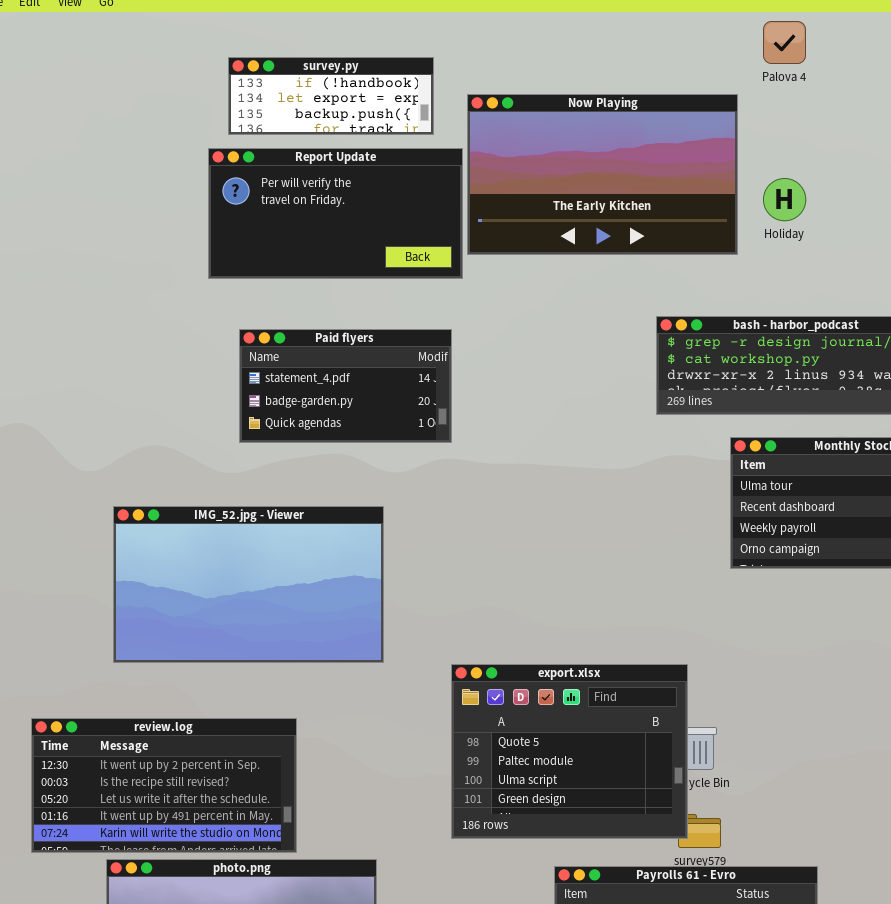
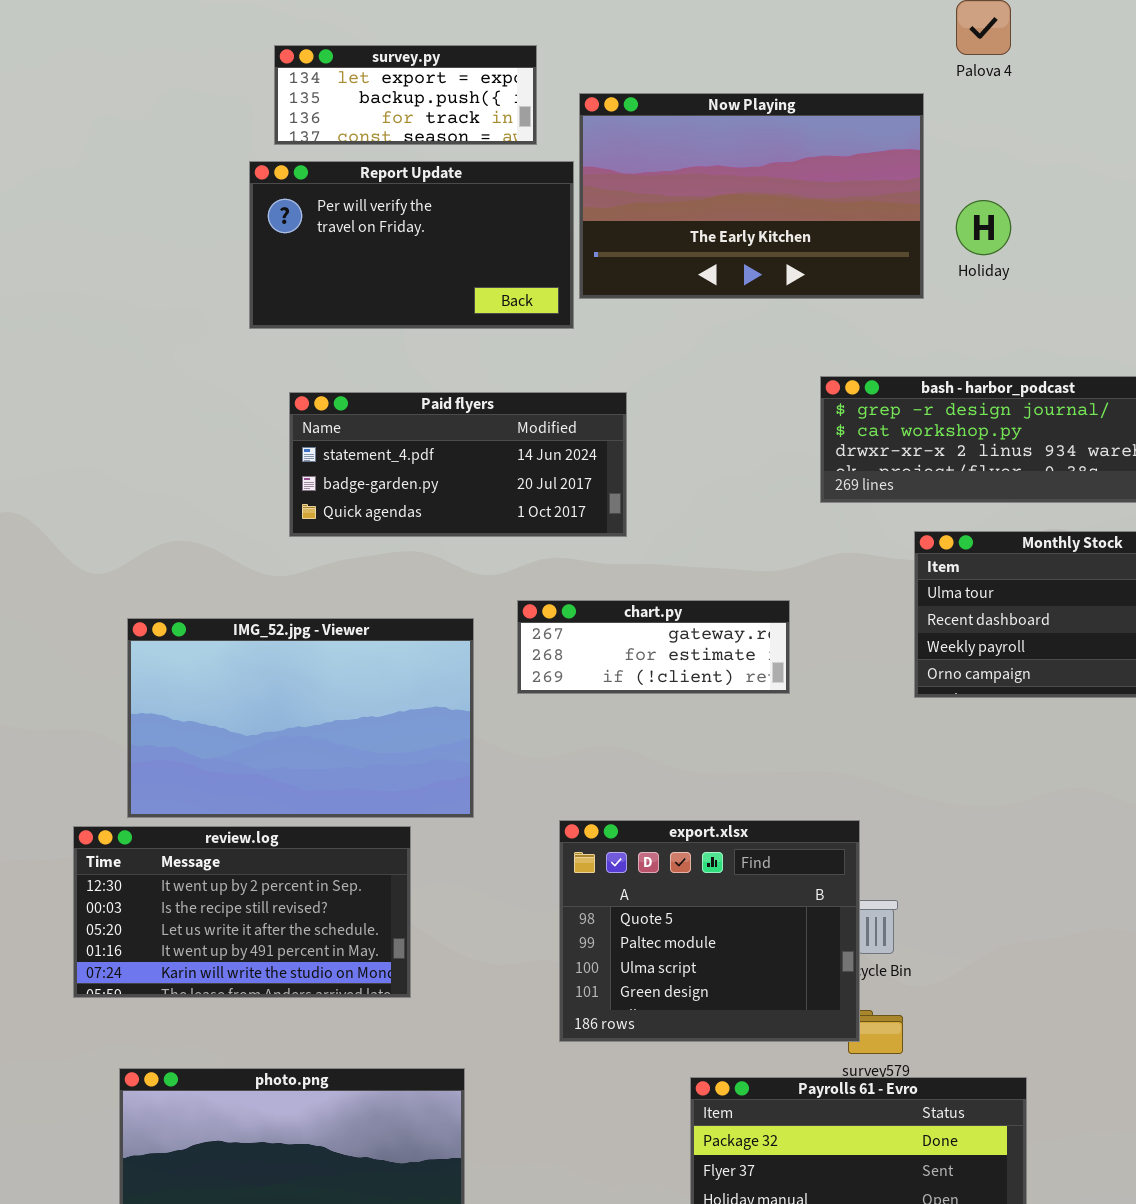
survey.py: [228,57,434,135] -> [274,45,537,145], scrolled down 1 row
Paid flyers: [239,329,452,443] -> [289,392,627,537], resized
chart.py: none -> [517,600,790,694], opened
review.log: [31,718,297,853] -> [73,826,411,998], moved

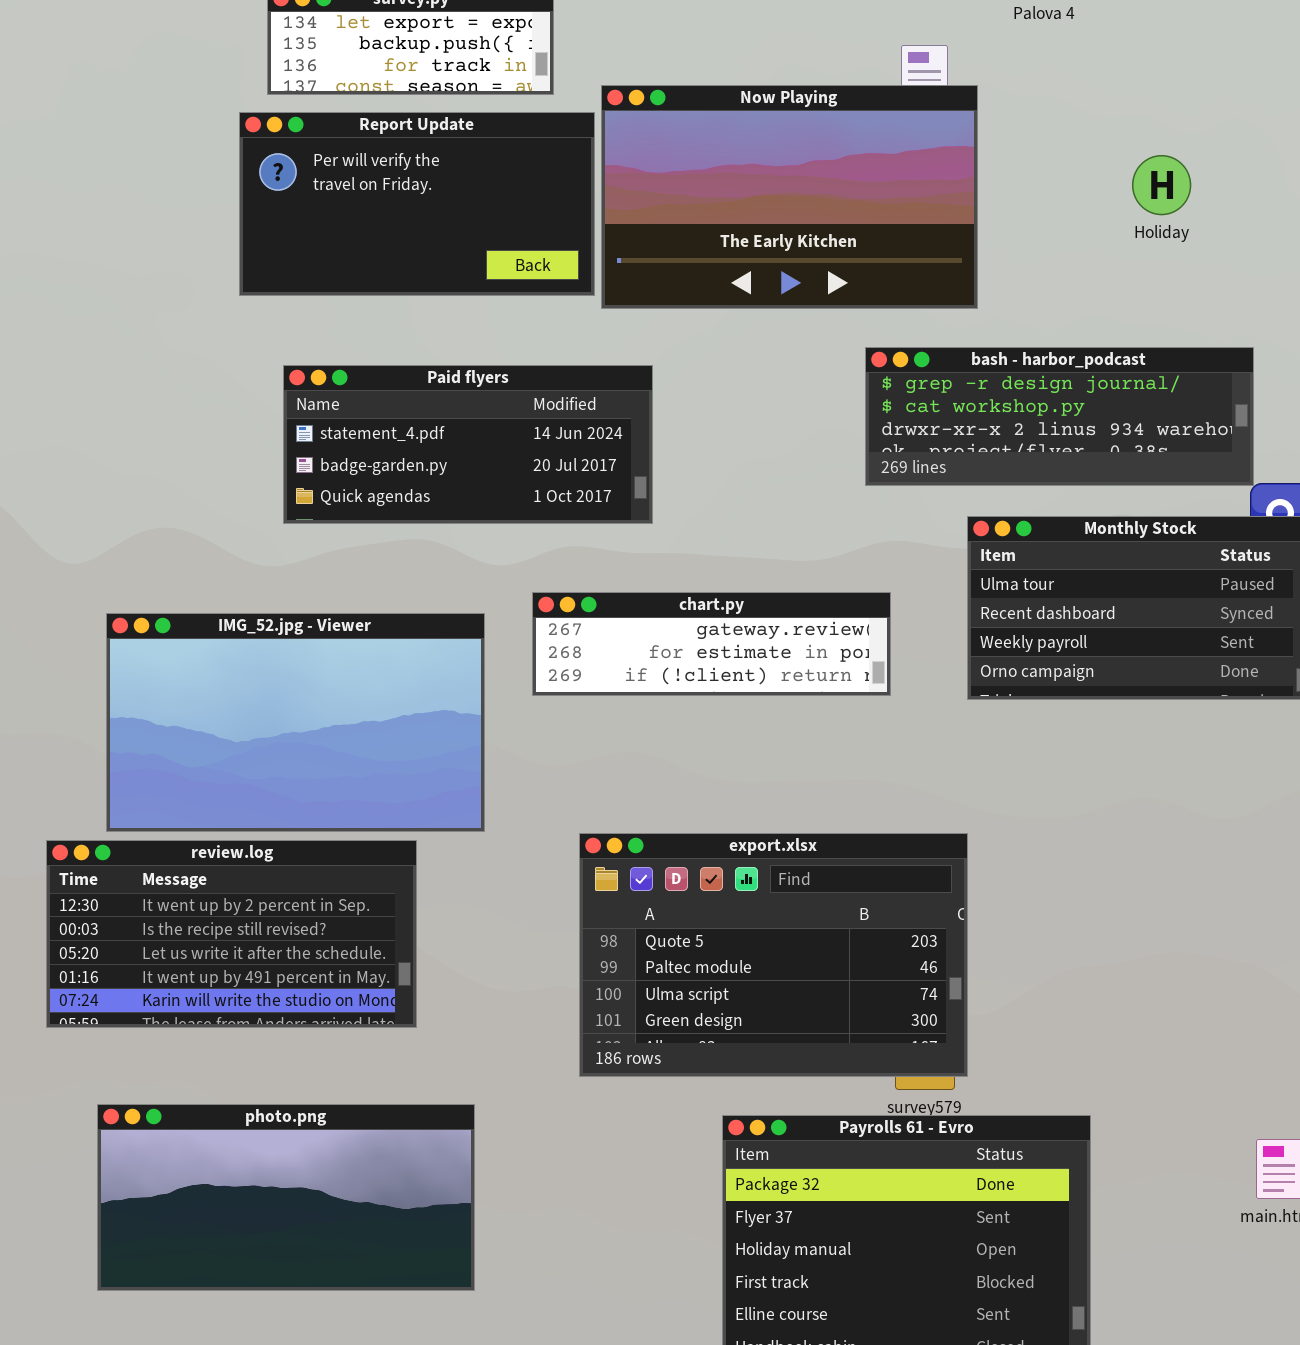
Now Playing: [579,93,924,299] -> [601,85,978,309], moved
Holiday: [956,200,1011,255] -> [1132,155,1191,215], moved
chart.py: [517,600,790,694] -> [532,592,891,696], resized
export.xlsx: [559,820,860,1042] -> [579,833,968,1077], resized

